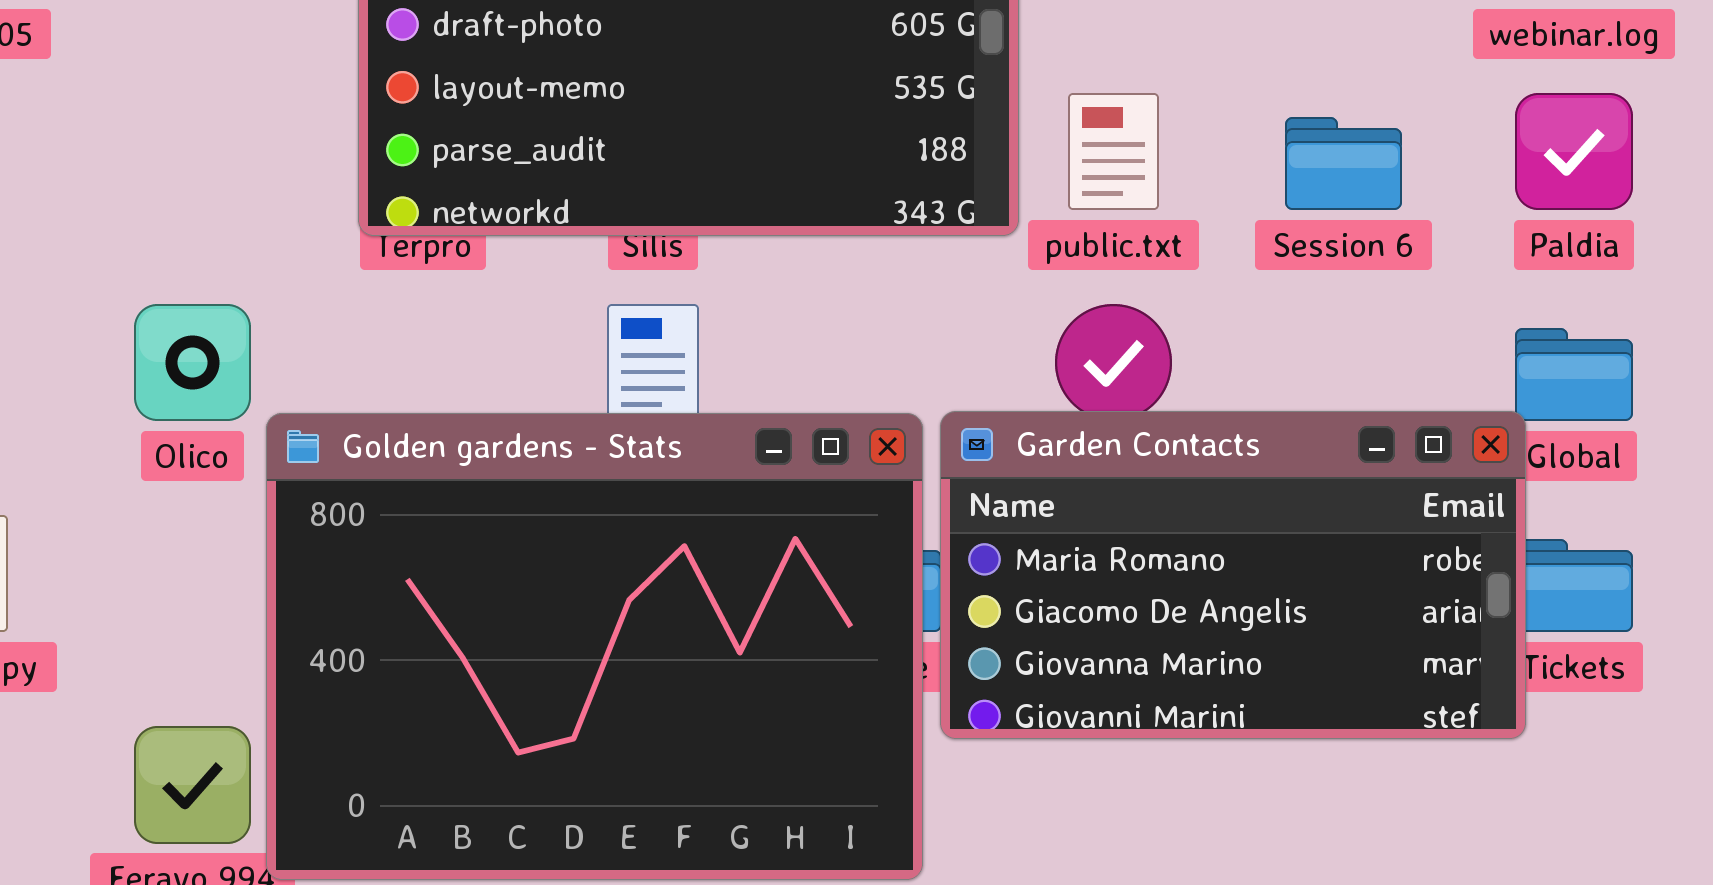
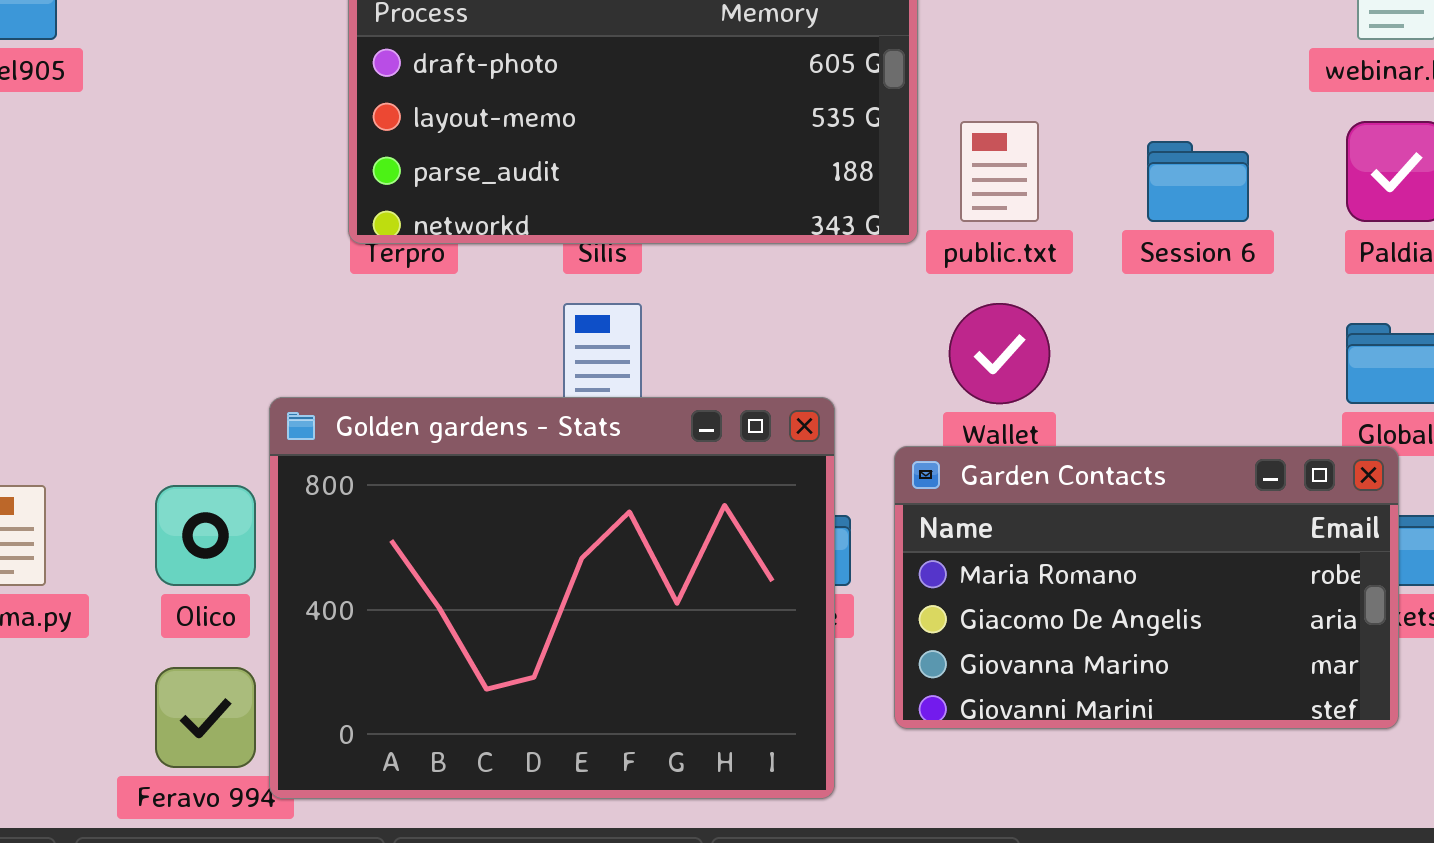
Olico: [134,304,251,421] -> [155,485,256,586], moved
Garden Contacts: [940,411,1526,739] -> [894,446,1399,729], moved

